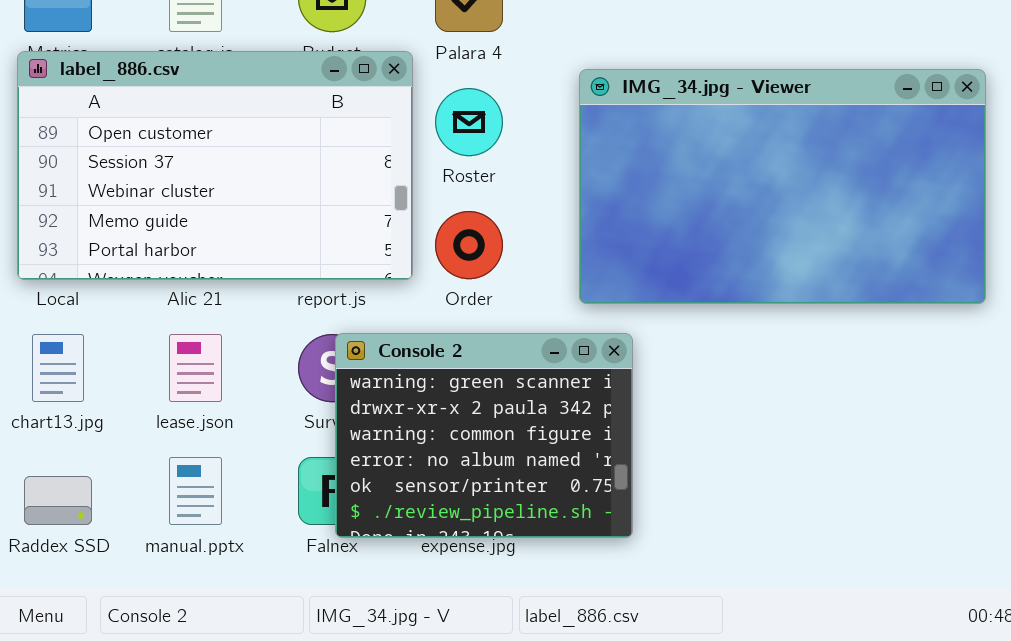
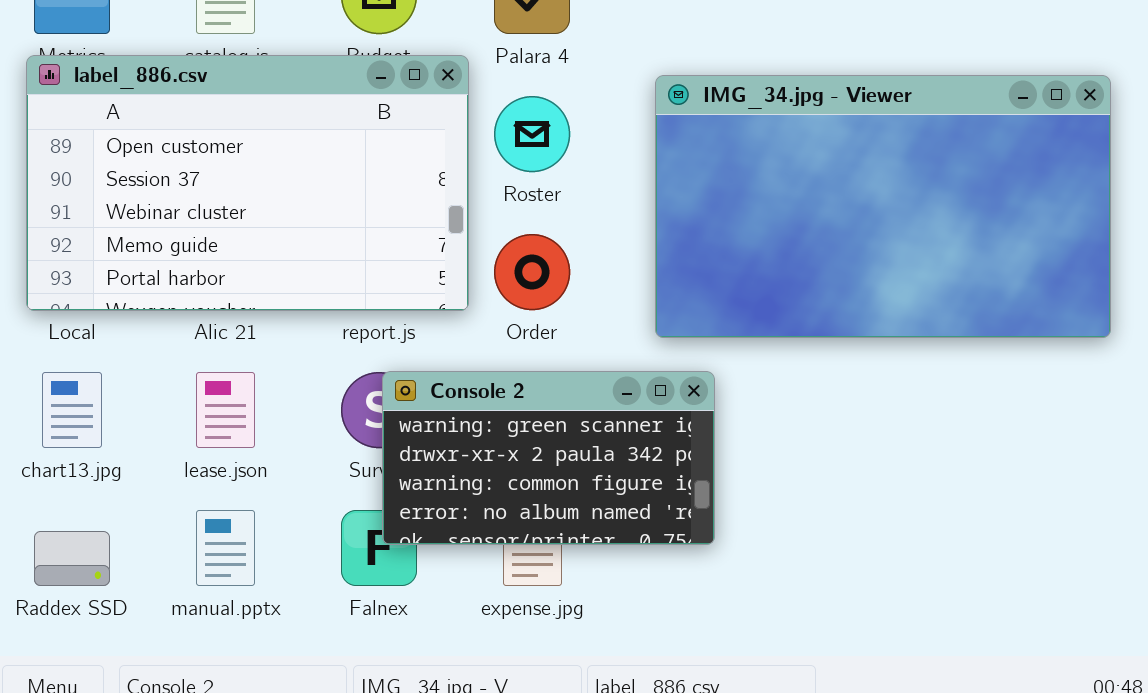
Console 2: [335,333,633,538] -> [382,371,715,545], resized

